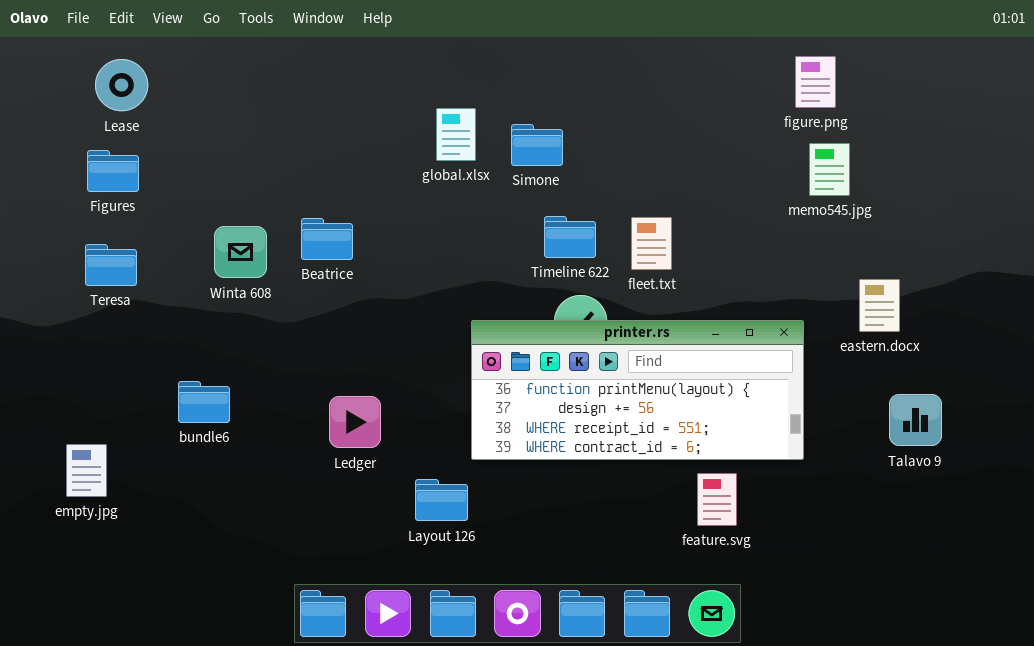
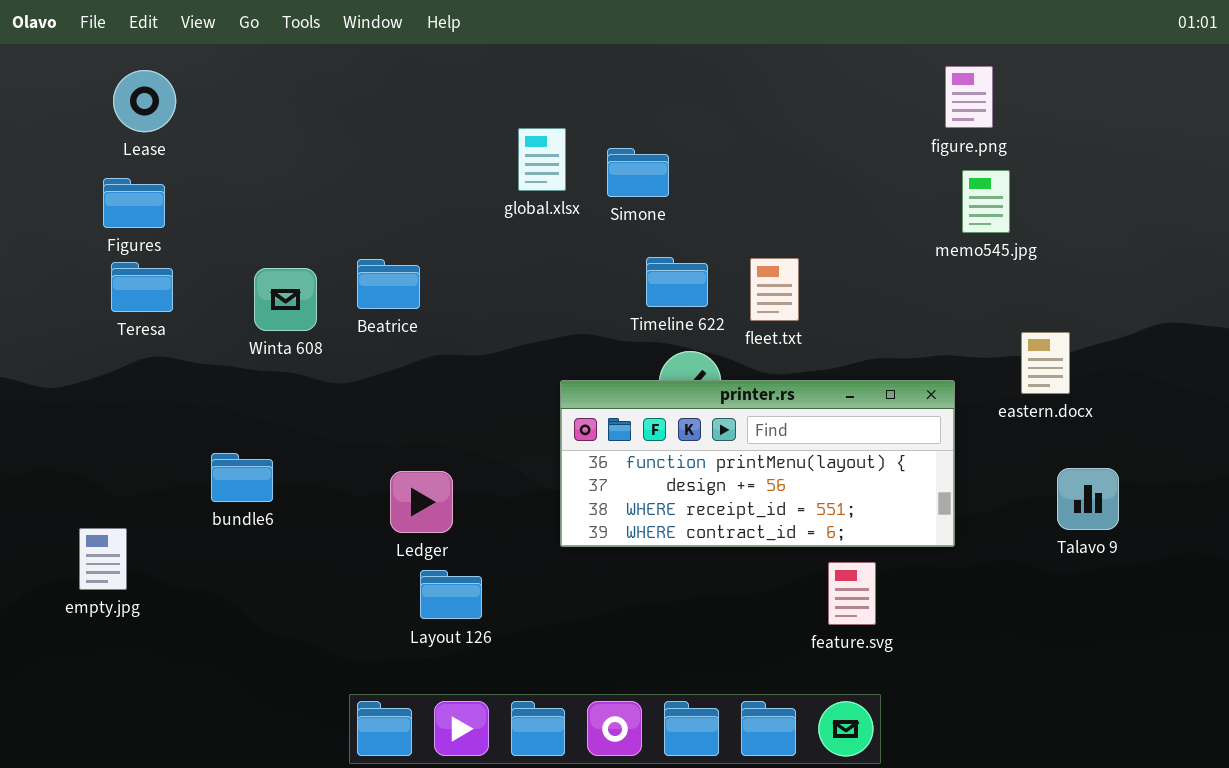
Teresa: [85,244,137,286] -> [111,262,173,312], moved
Layout 126: [415,479,468,521] -> [420,570,482,619], moved

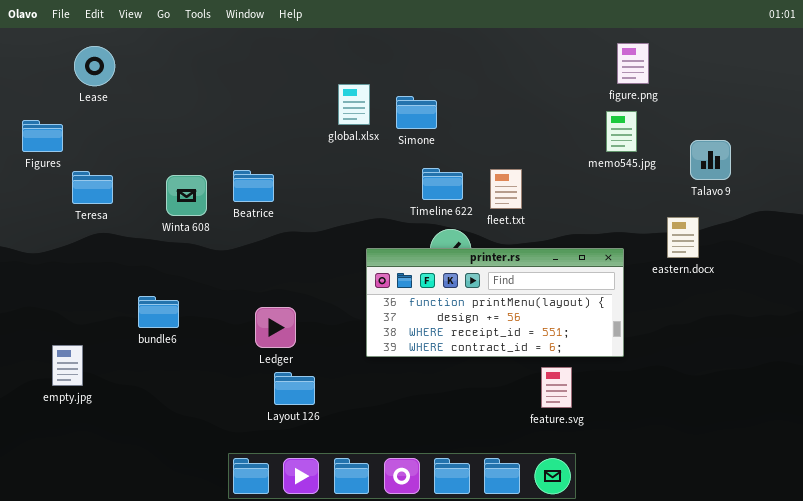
memo545.jpg: [962,170,1010,233] -> [606,111,637,152], moved
Figures: [103,178,165,228] -> [22,120,63,152], moved
Talavo 9: [1057,468,1119,530] -> [690,140,731,180], moved

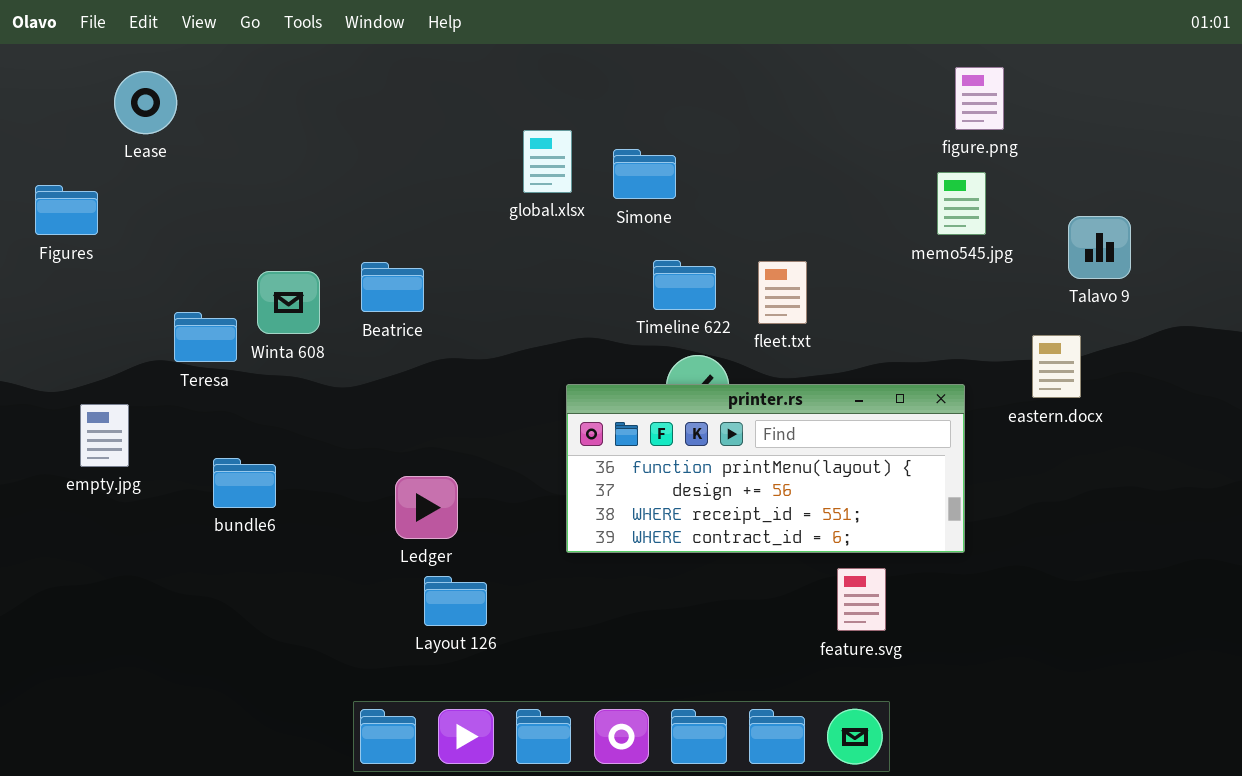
Teresa: [72,171,113,204] -> [174,312,237,362], moved
empty.jpg: [52,345,83,386] -> [80,404,129,467], moved

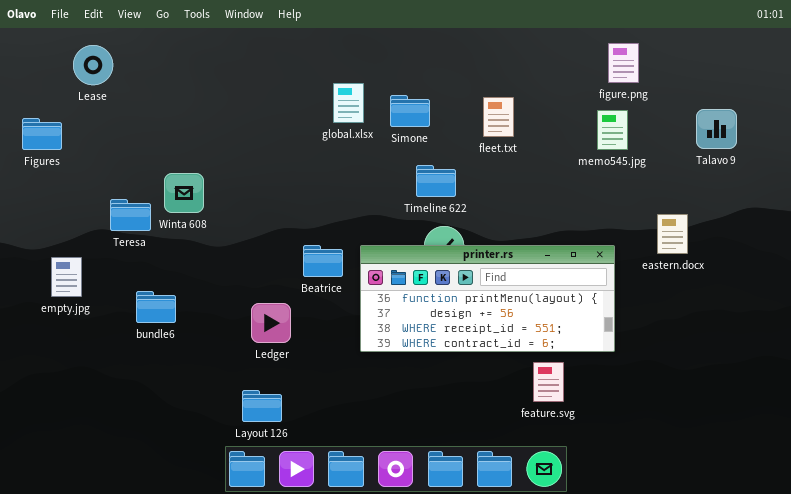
Talavo 9: [1068,216,1131,279] -> [696,109,737,149], moved
fleet.txt: [758,261,807,324] -> [483,97,514,137], moved
Beatrice: [361,262,424,312] -> [303,245,343,277], moved
Layout 126: [424,576,487,626] -> [242,390,282,422], moved

